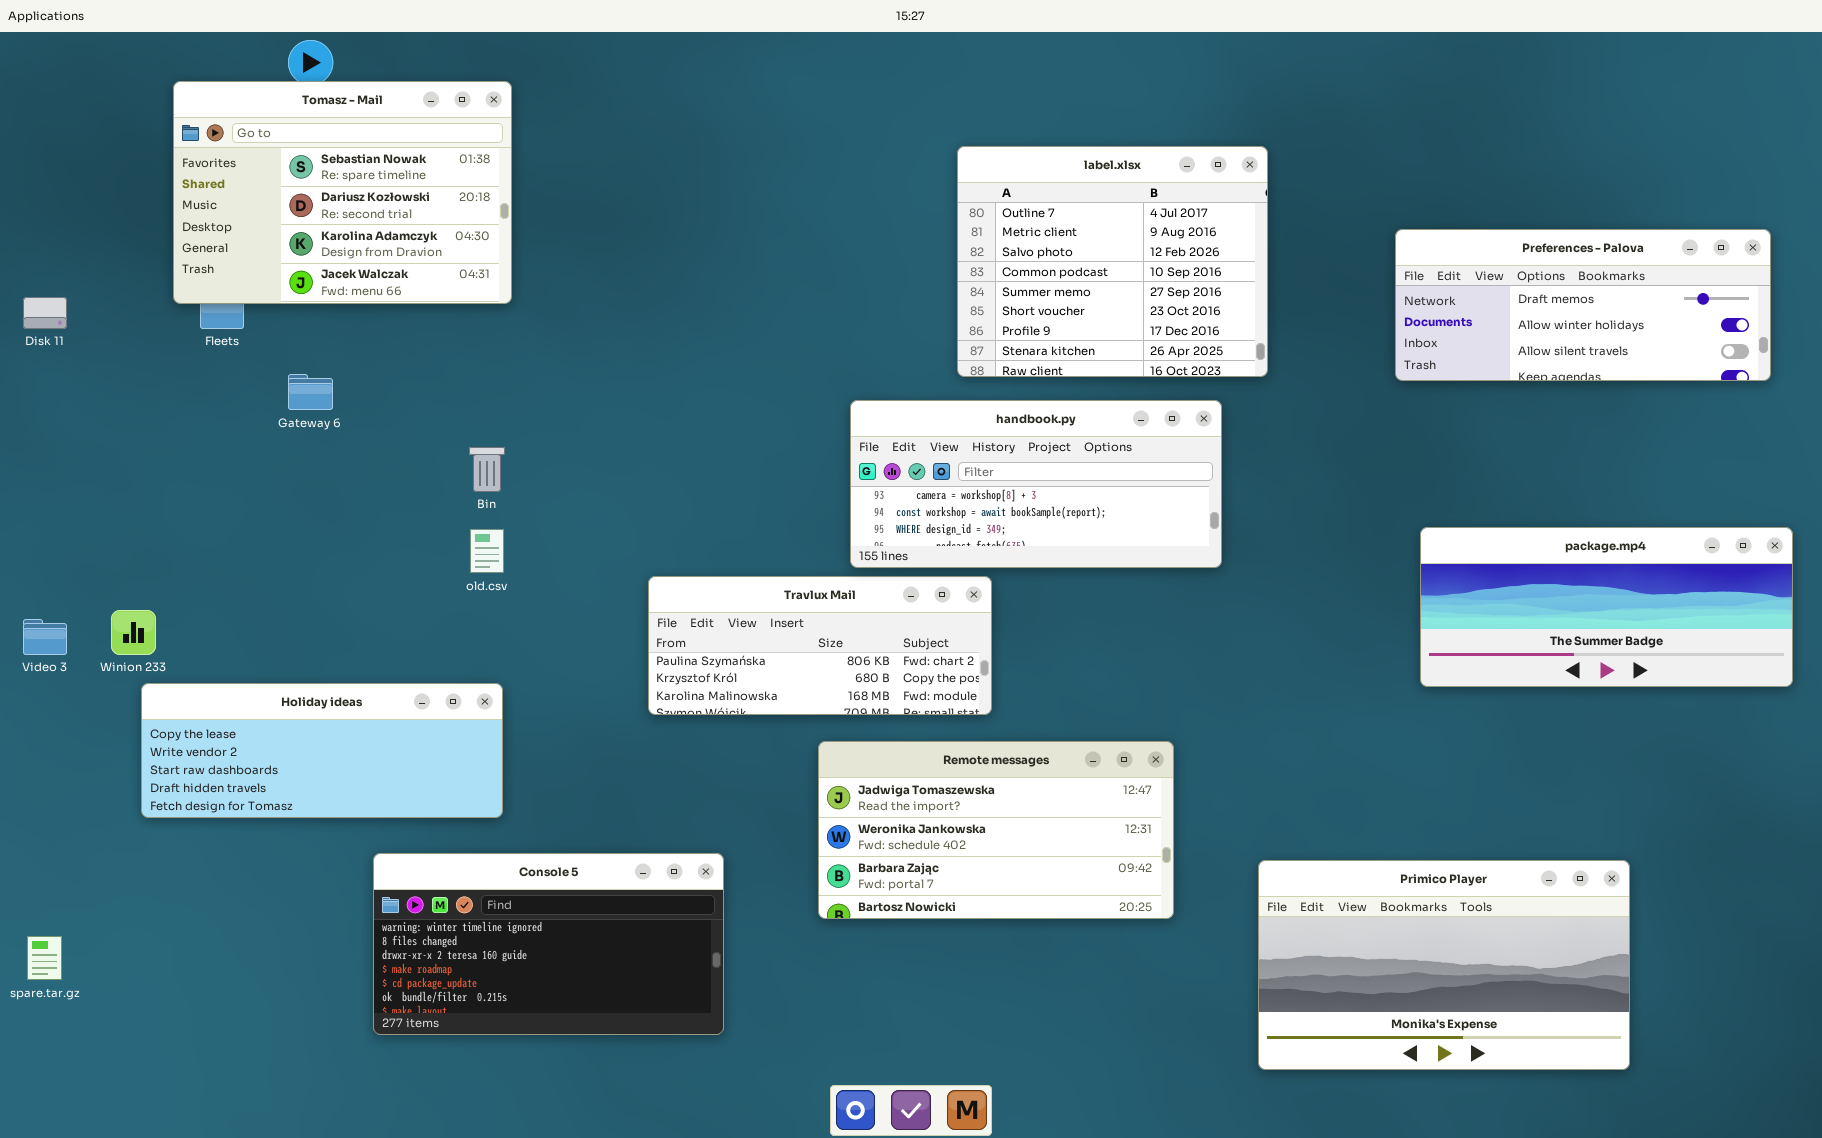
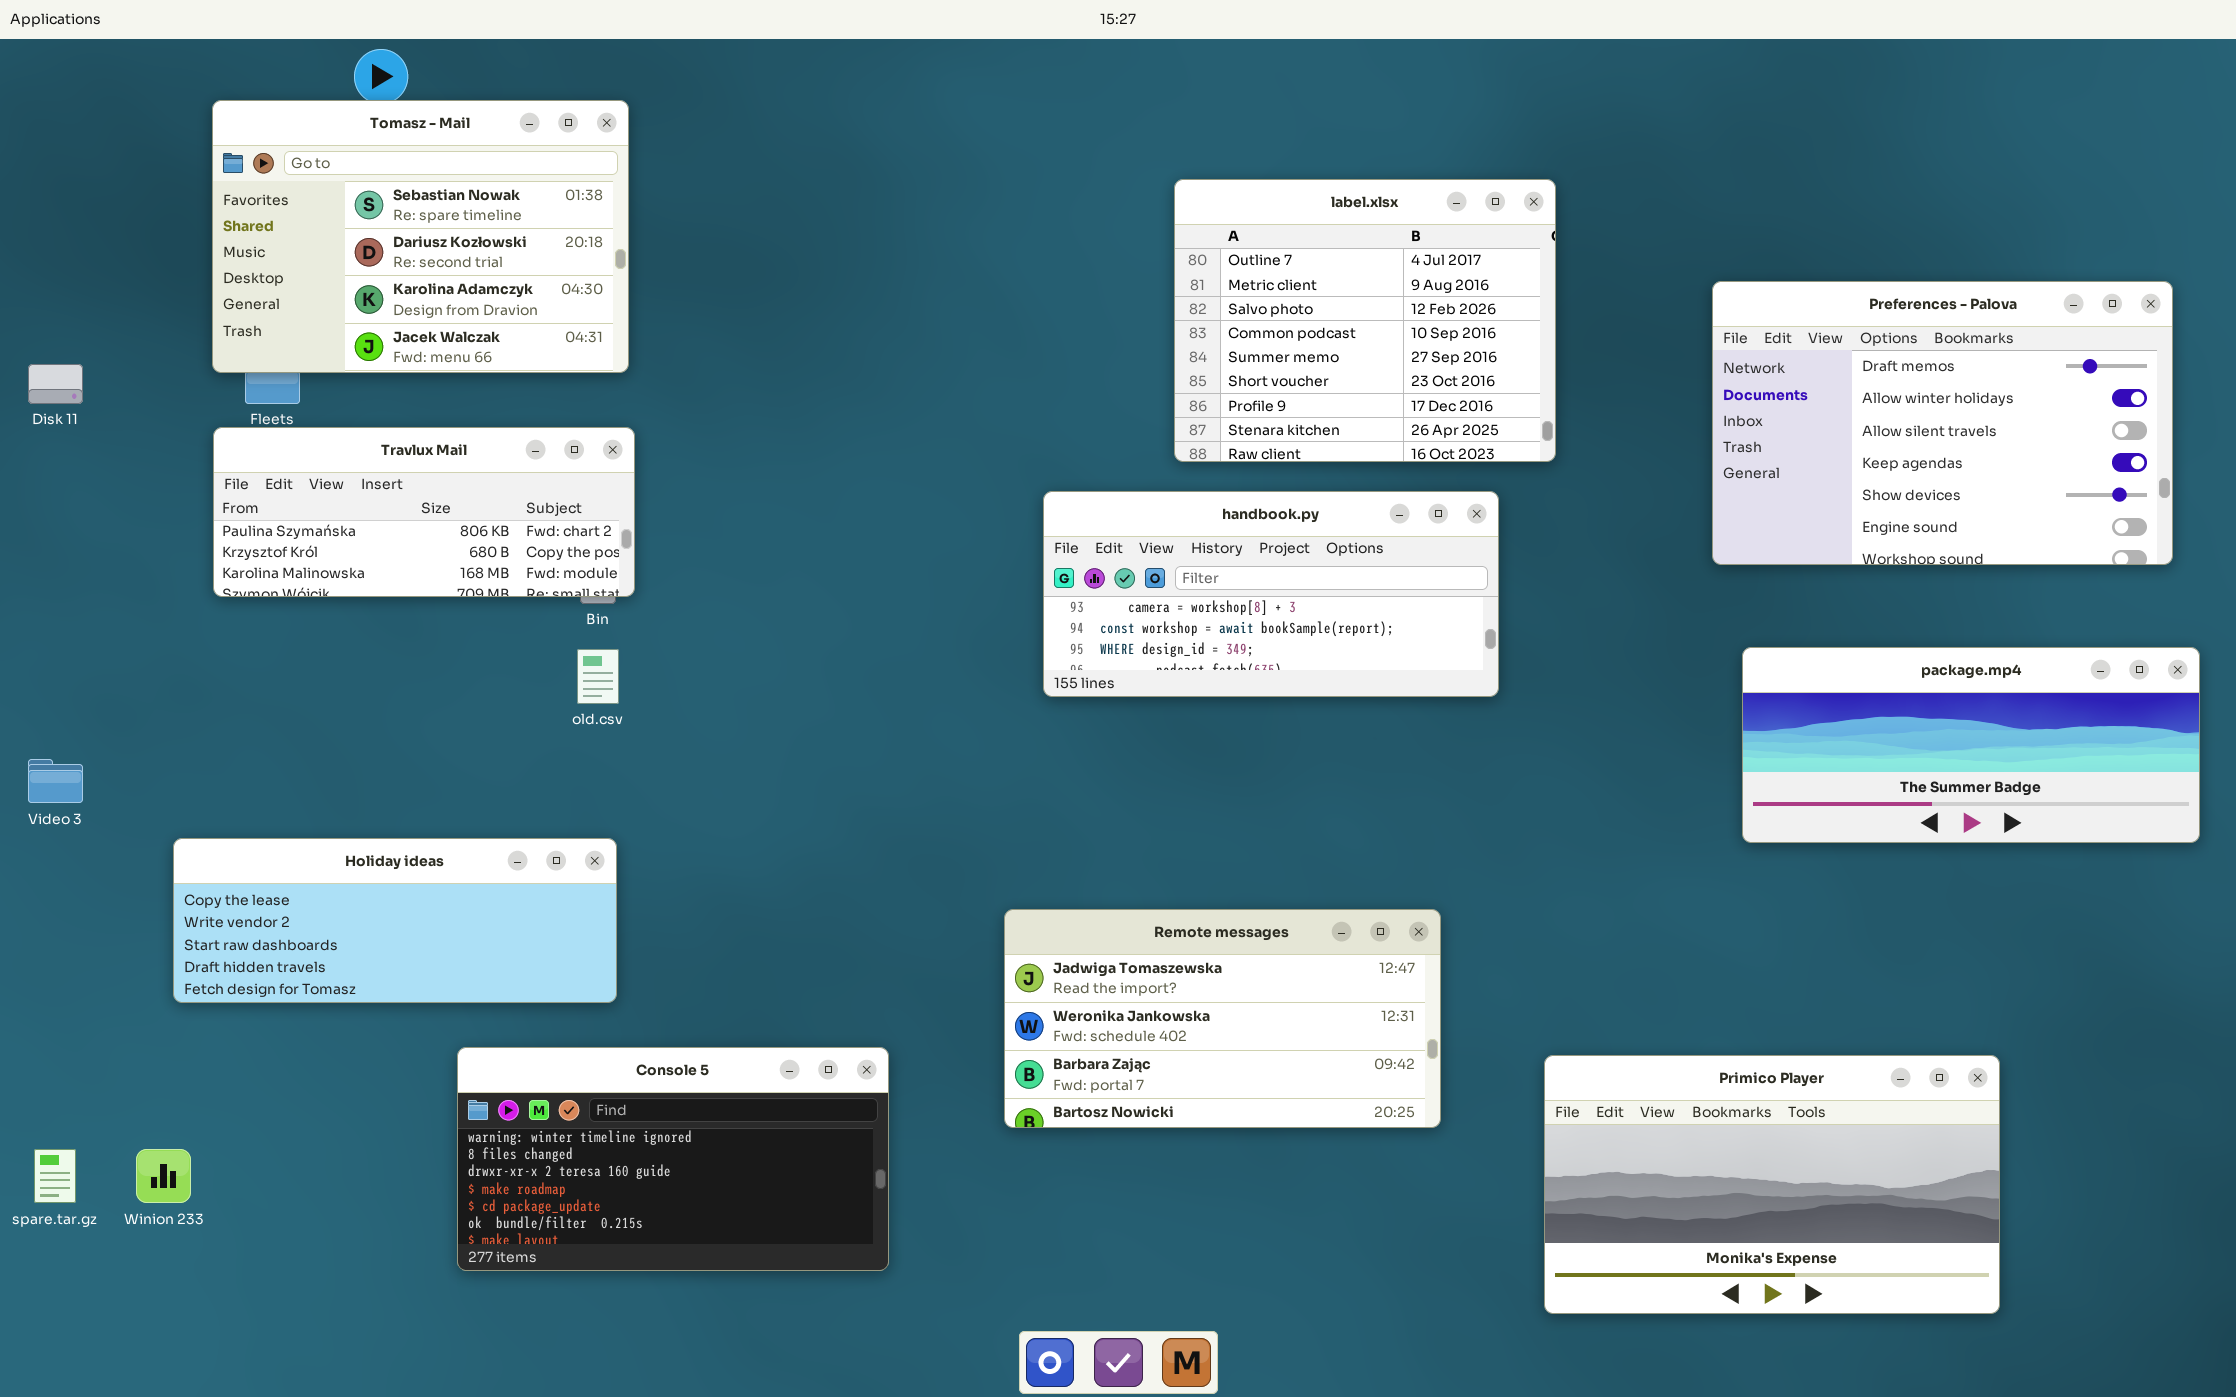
Preferences - Palova: [1395,229,1771,381] -> [1712,281,2173,565], resized
Travlux Mail: [648,576,992,715] -> [213,427,635,597], moved
Winion 233: [111,610,156,655] -> [136,1149,191,1203], moved

